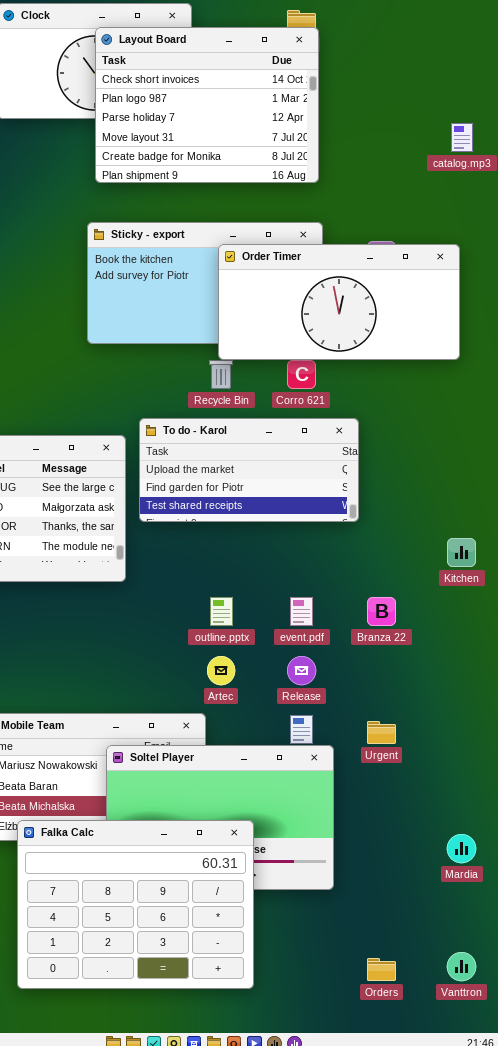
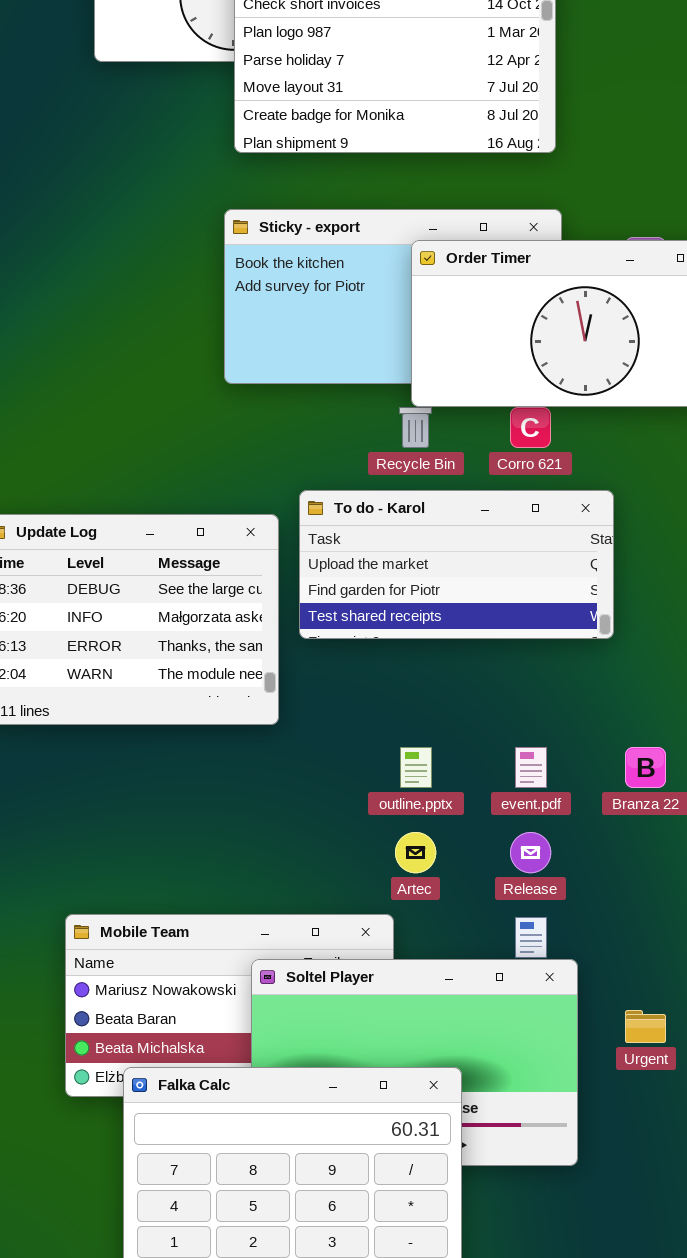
Urgent: [367,721,396,744] -> [625,1010,666,1043], moved

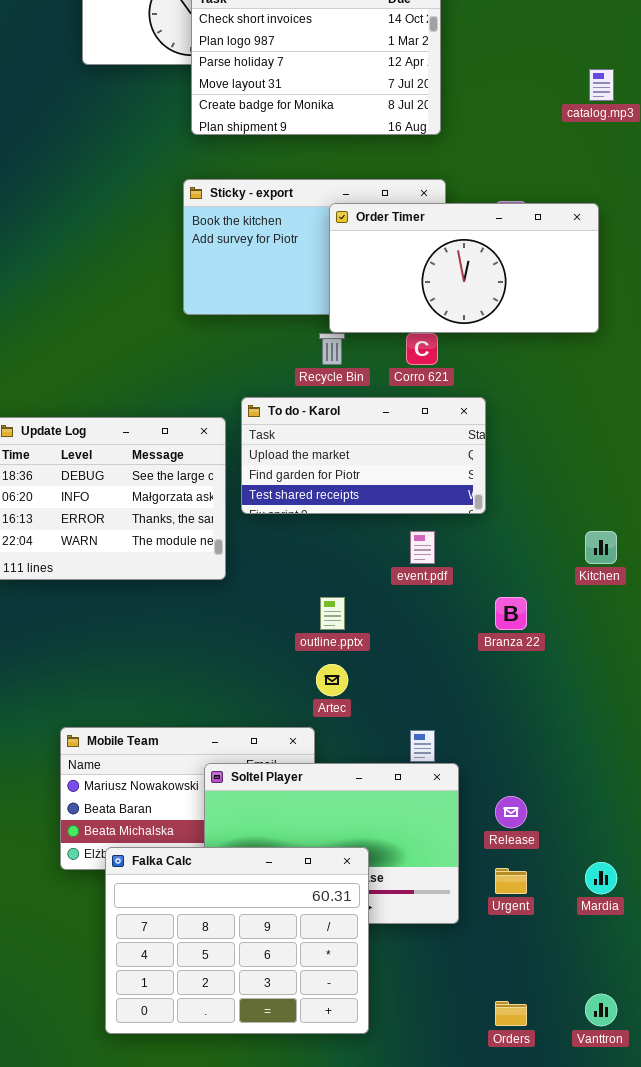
event.pdf: [515,747,547,788] -> [410,531,435,564], moved
Release: [510,832,551,873] -> [495,796,527,828], moved
Urgent: [625,1010,666,1043] -> [495,868,527,894], moved

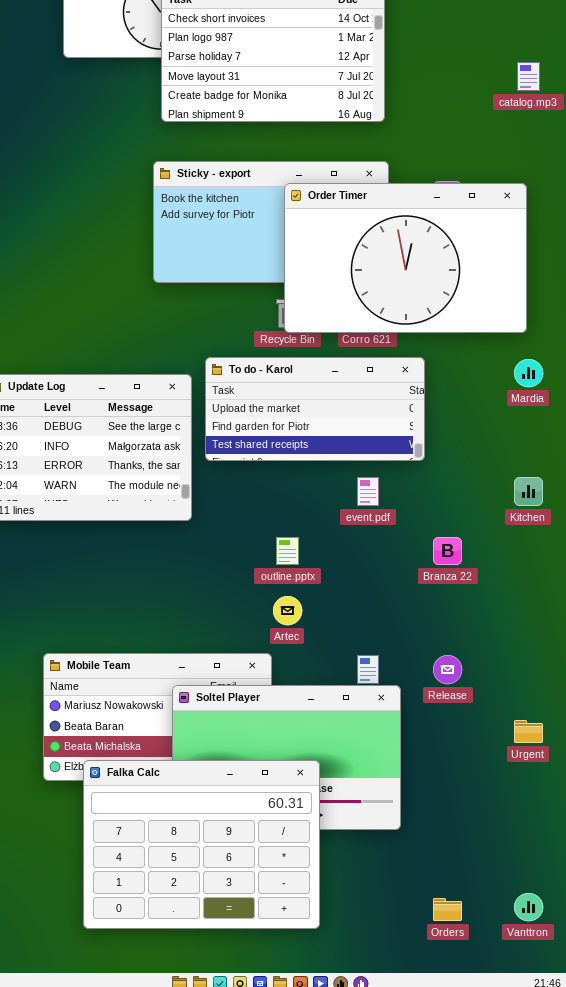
Order Timer: [329,203,599,333] -> [284,183,527,333], resized
Release: [495,796,527,828] -> [433,655,462,684], moved
Mardia: [585,862,617,894] -> [514,359,543,387], moved
Urgent: [495,868,527,894] -> [514,720,543,743], moved

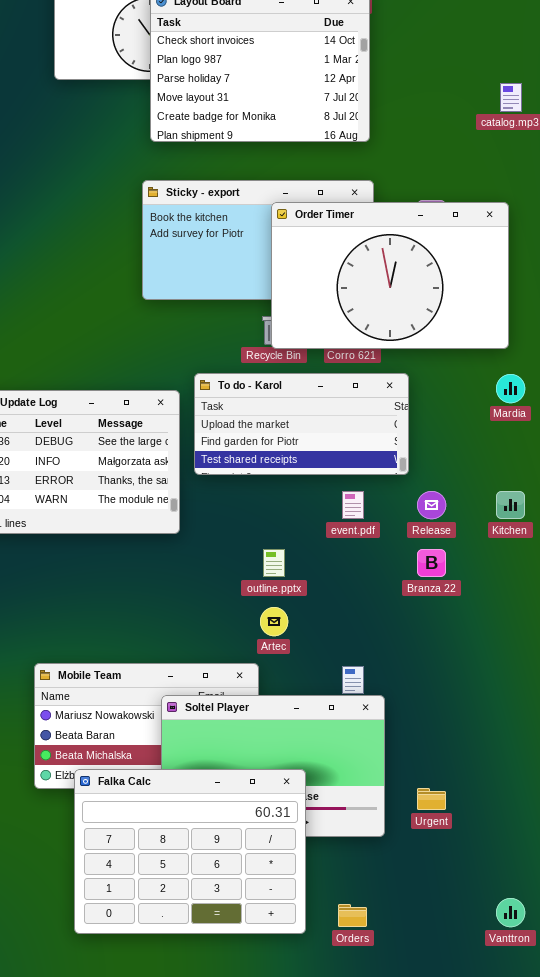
Release: [433,655,462,684] -> [417,491,446,519], moved
Urgent: [514,720,543,743] -> [417,788,446,810], moved
Orders: [433,898,462,921] -> [338,904,367,927], moved

